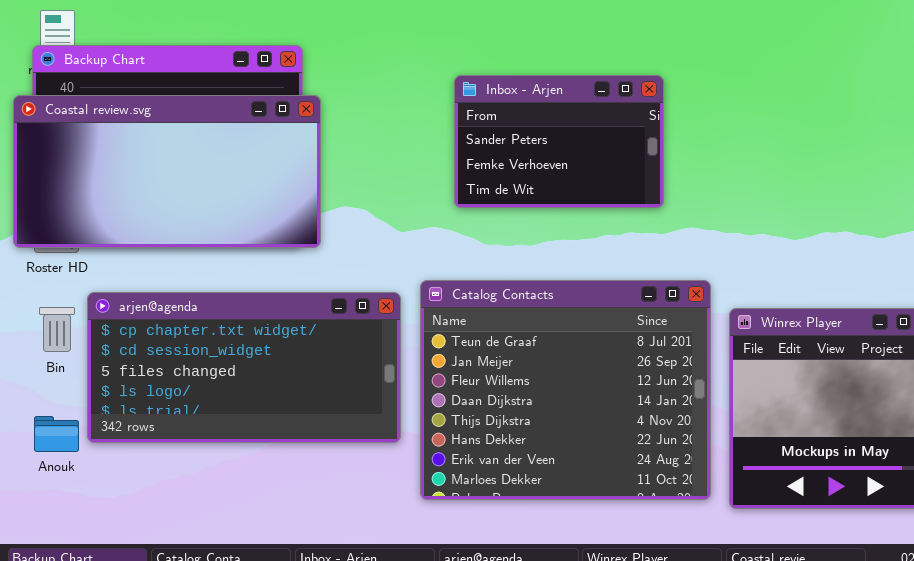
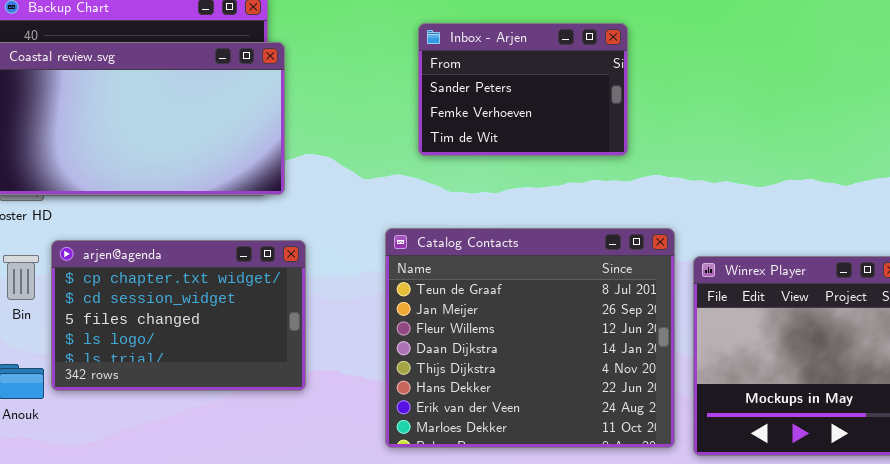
arjen@agenda: [87,292,401,443] -> [51,240,306,391], resized

